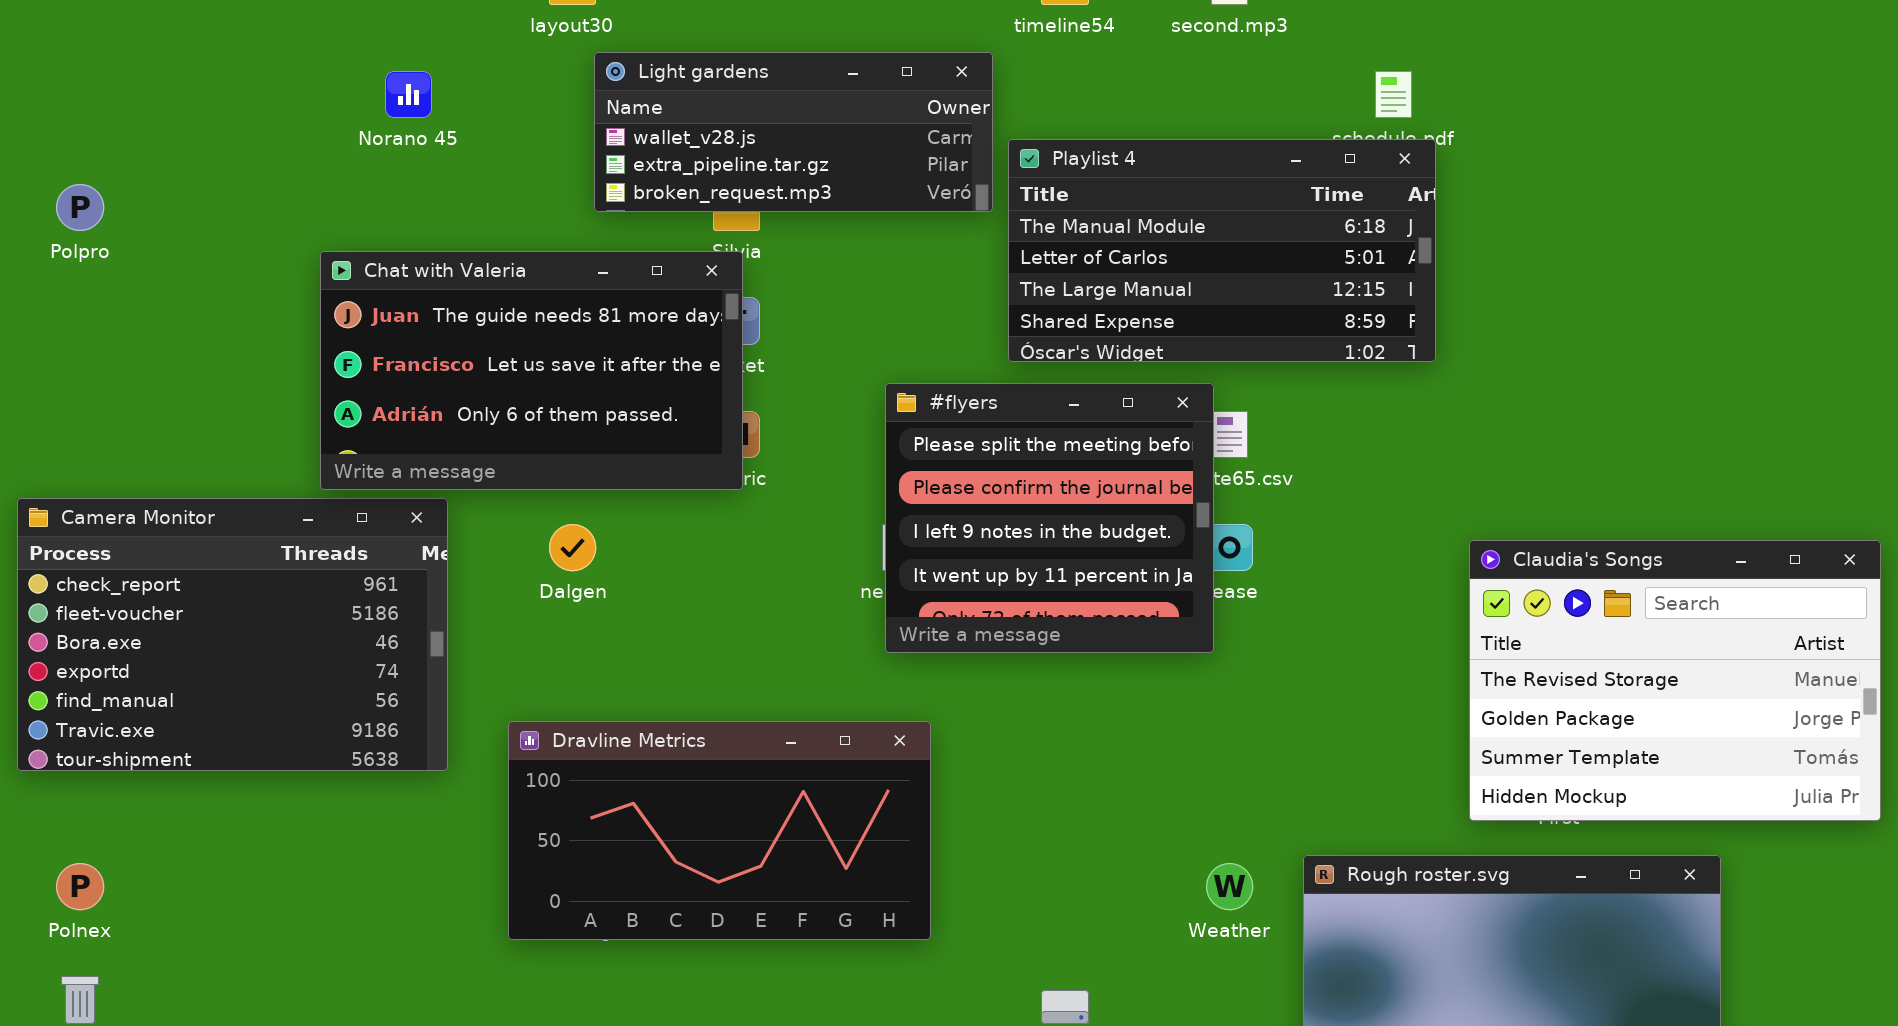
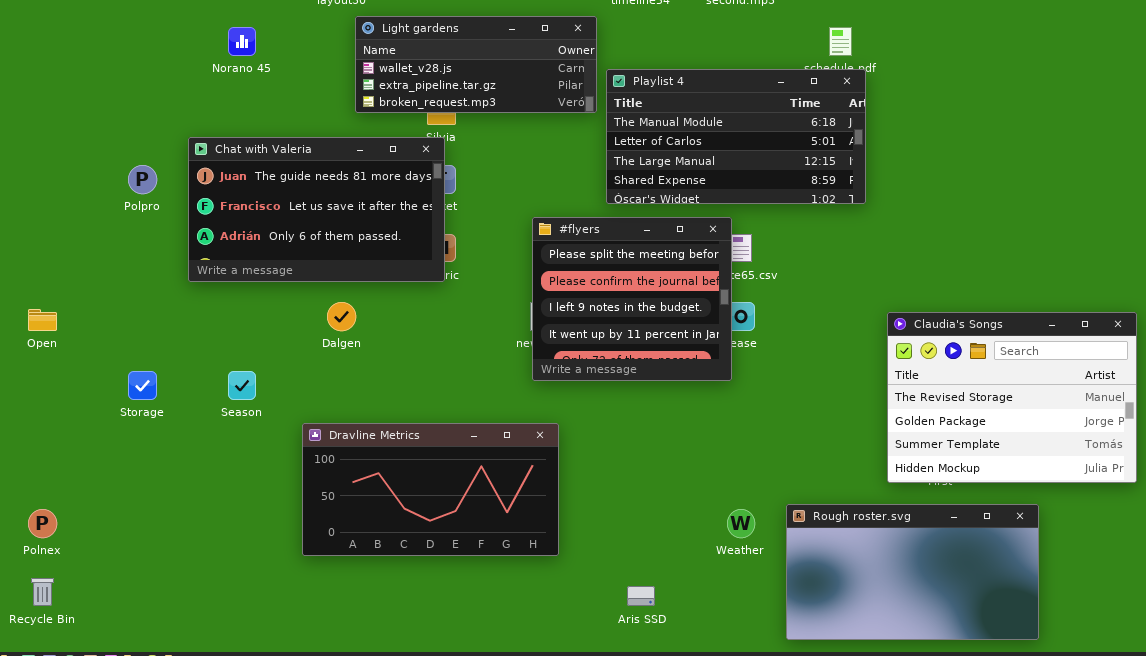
Polpro: [56,184,104,231] -> [128,165,157,194], moved
Camera Monitor: [17,498,448,771] -> none, closed

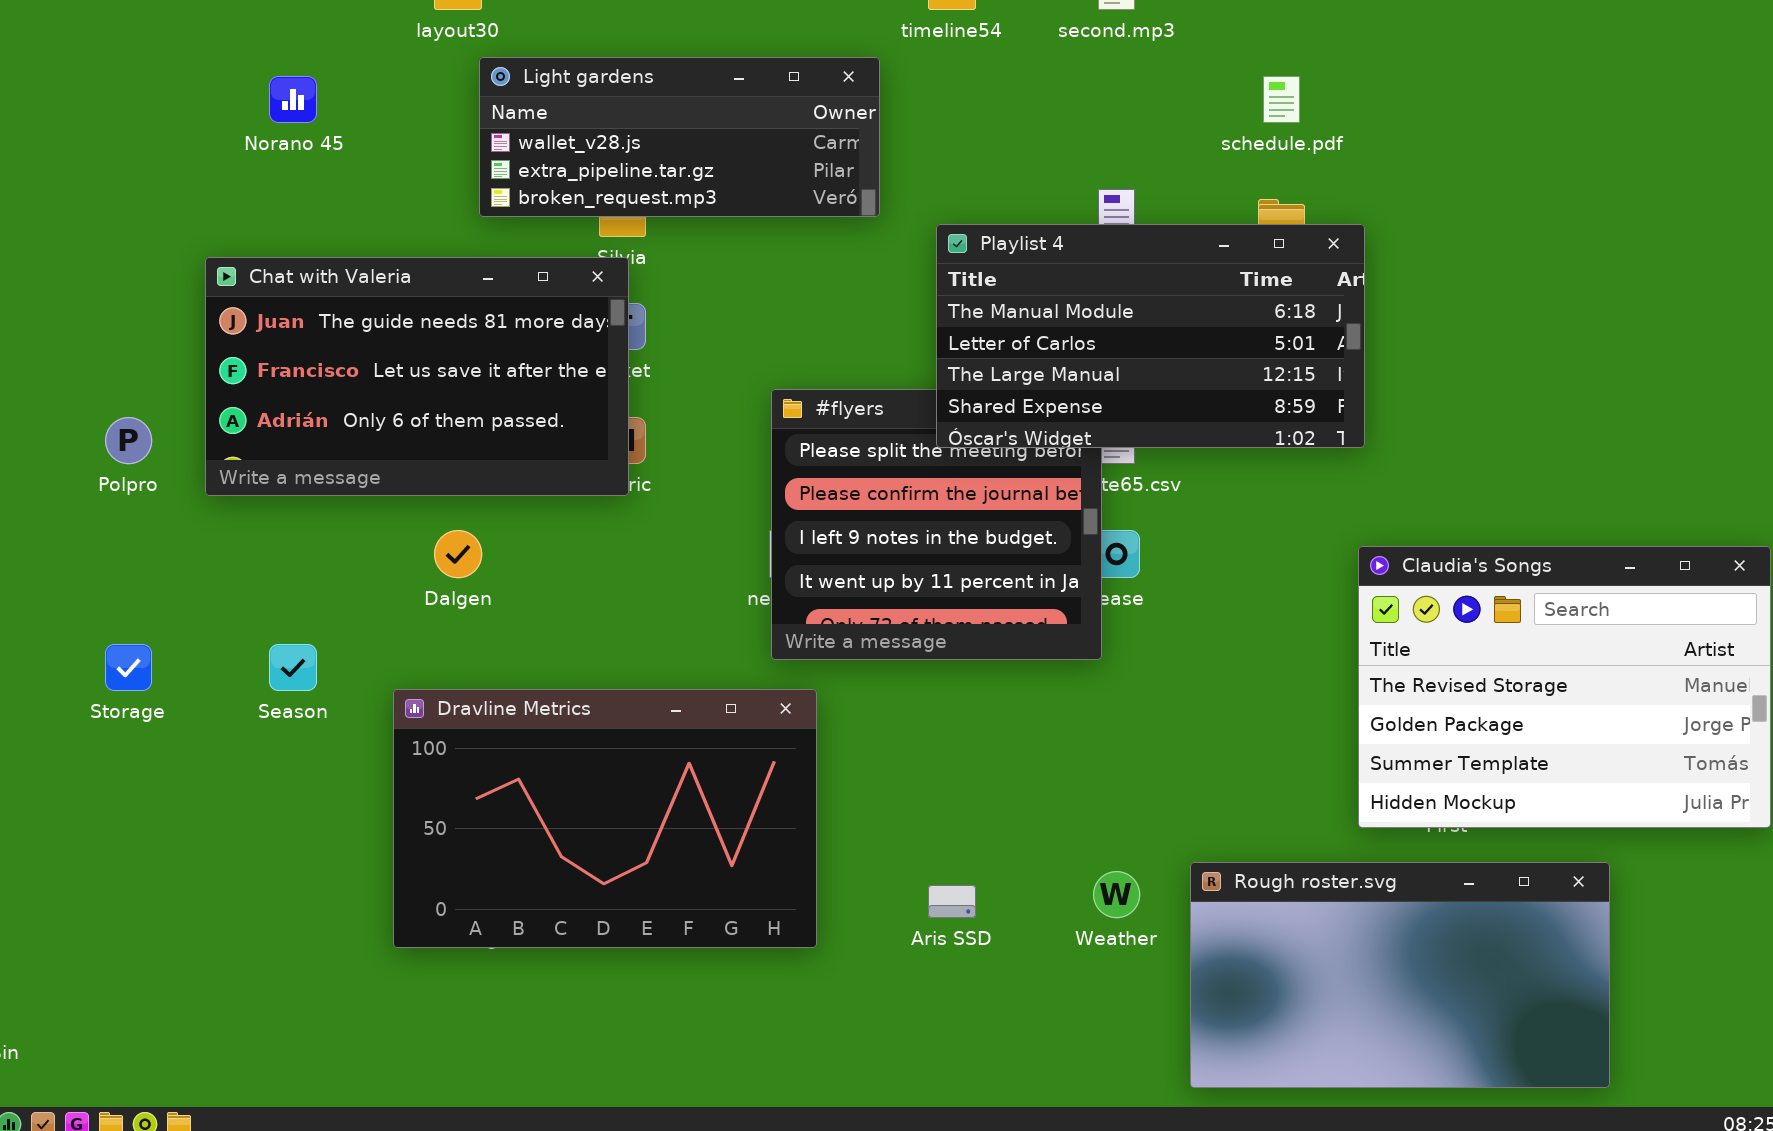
Playlist 4: [606,69,866,204] -> [936,224,1365,448], moved
Polpro: [128,165,157,194] -> [105,417,152,464], moved
Dravline Metrics: [302,423,559,556] -> [393,689,817,948], resized
Aris SSD: [627,586,655,606] -> [928,885,976,918], moved

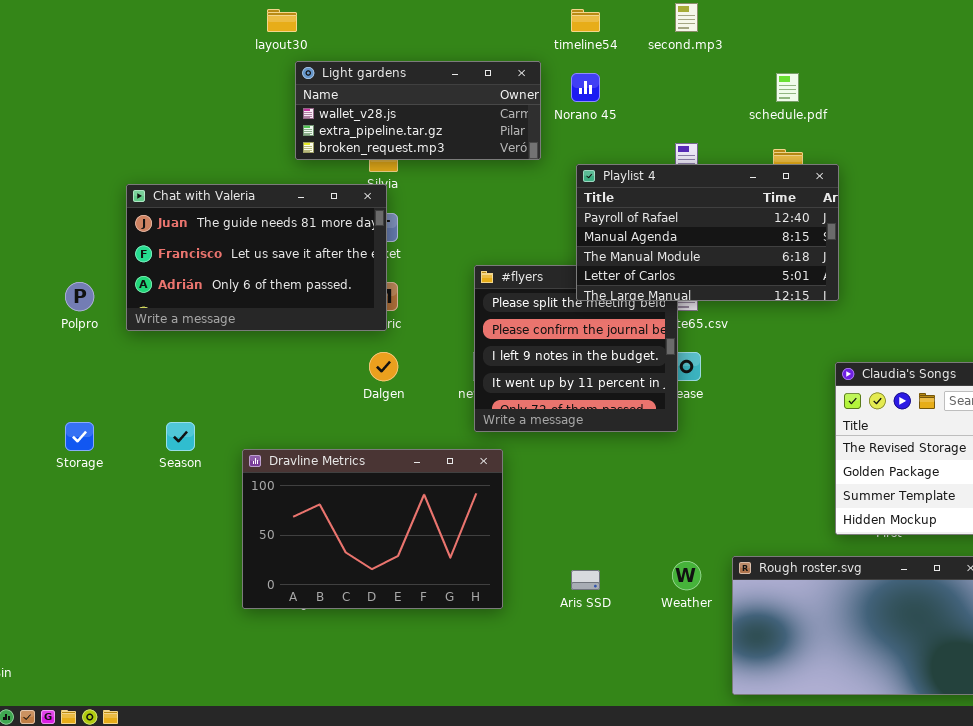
Norano 45: [269,76,317,123] -> [571,73,600,102], moved
Playlist 4: [936,224,1365,448] -> [576,164,839,301], scrolled up 2 rows
Dalgen: [434,530,482,578] -> [369,352,398,381], moved

